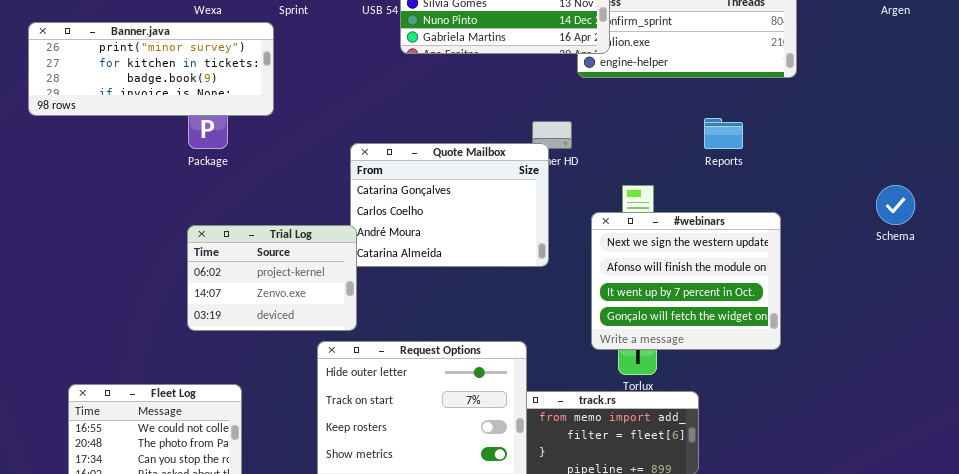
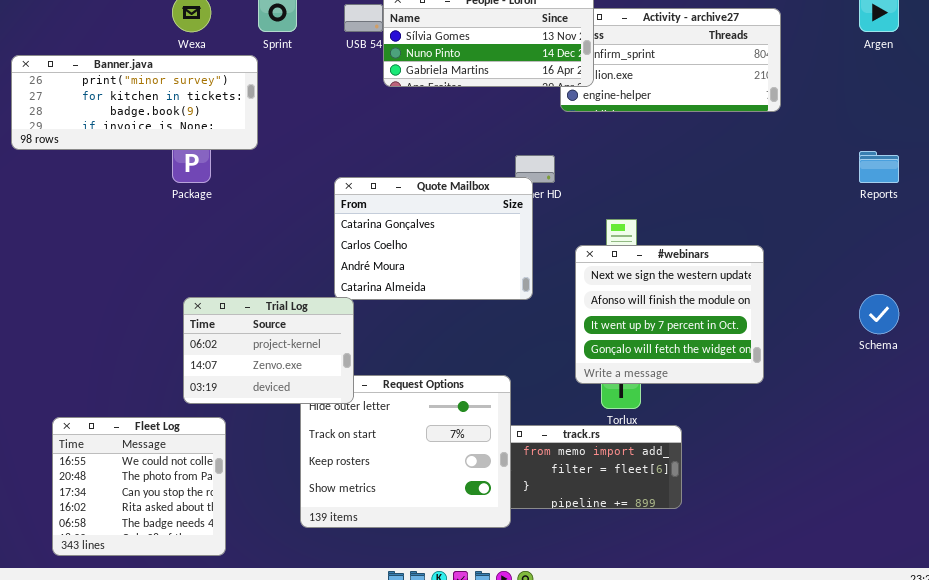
Reports: [704,118,743,149] -> [859,151,899,183], moved
Schema: [876,185,915,225] -> [859,294,899,334], moved
Trial Log: [187,225,357,331] -> [183,297,354,404], moved

